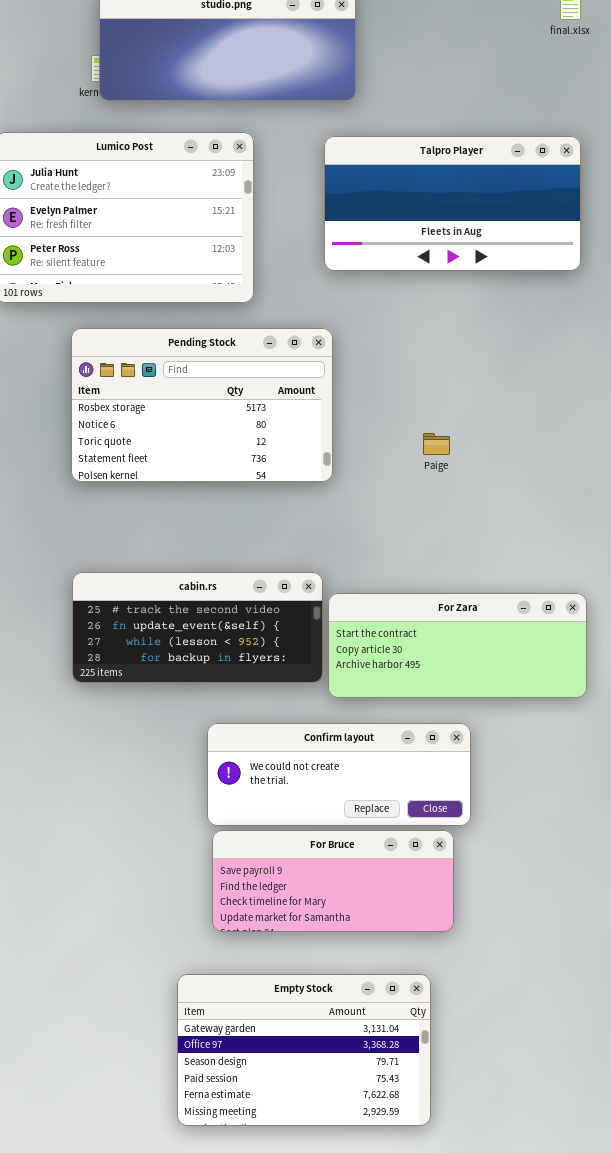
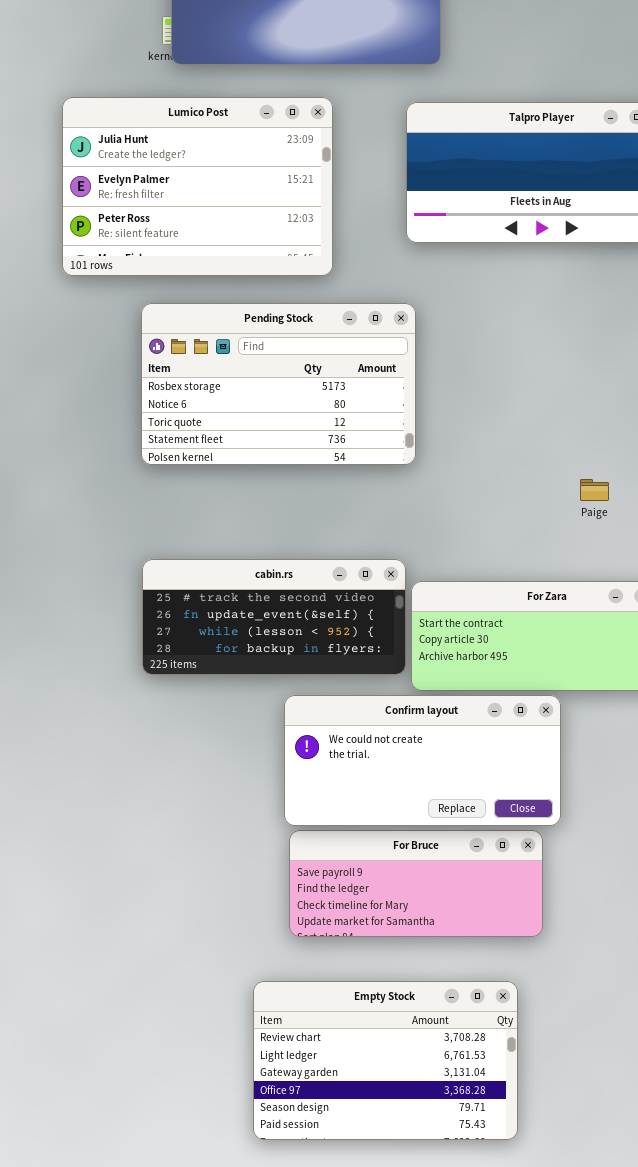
Paige: [423,433,450,455] -> [580,479,609,501], moved
Confirm layout: [207,723,471,826] -> [284,695,561,826], resized
Empty Stock: [177,974,431,1126] -> [253,981,518,1140], scrolled up 2 rows

